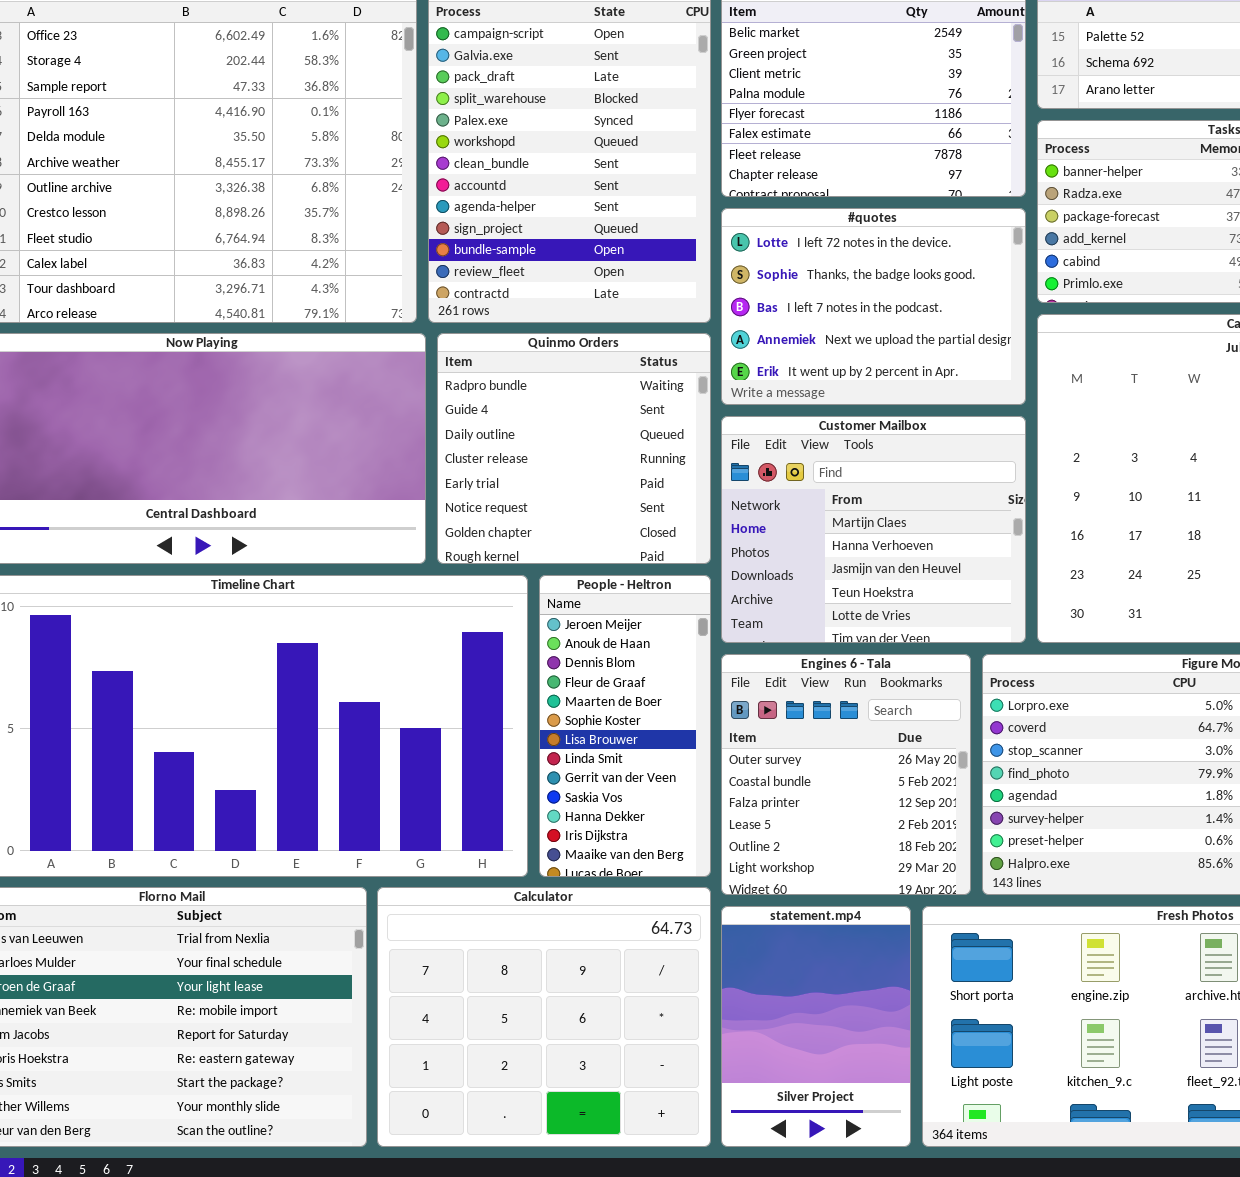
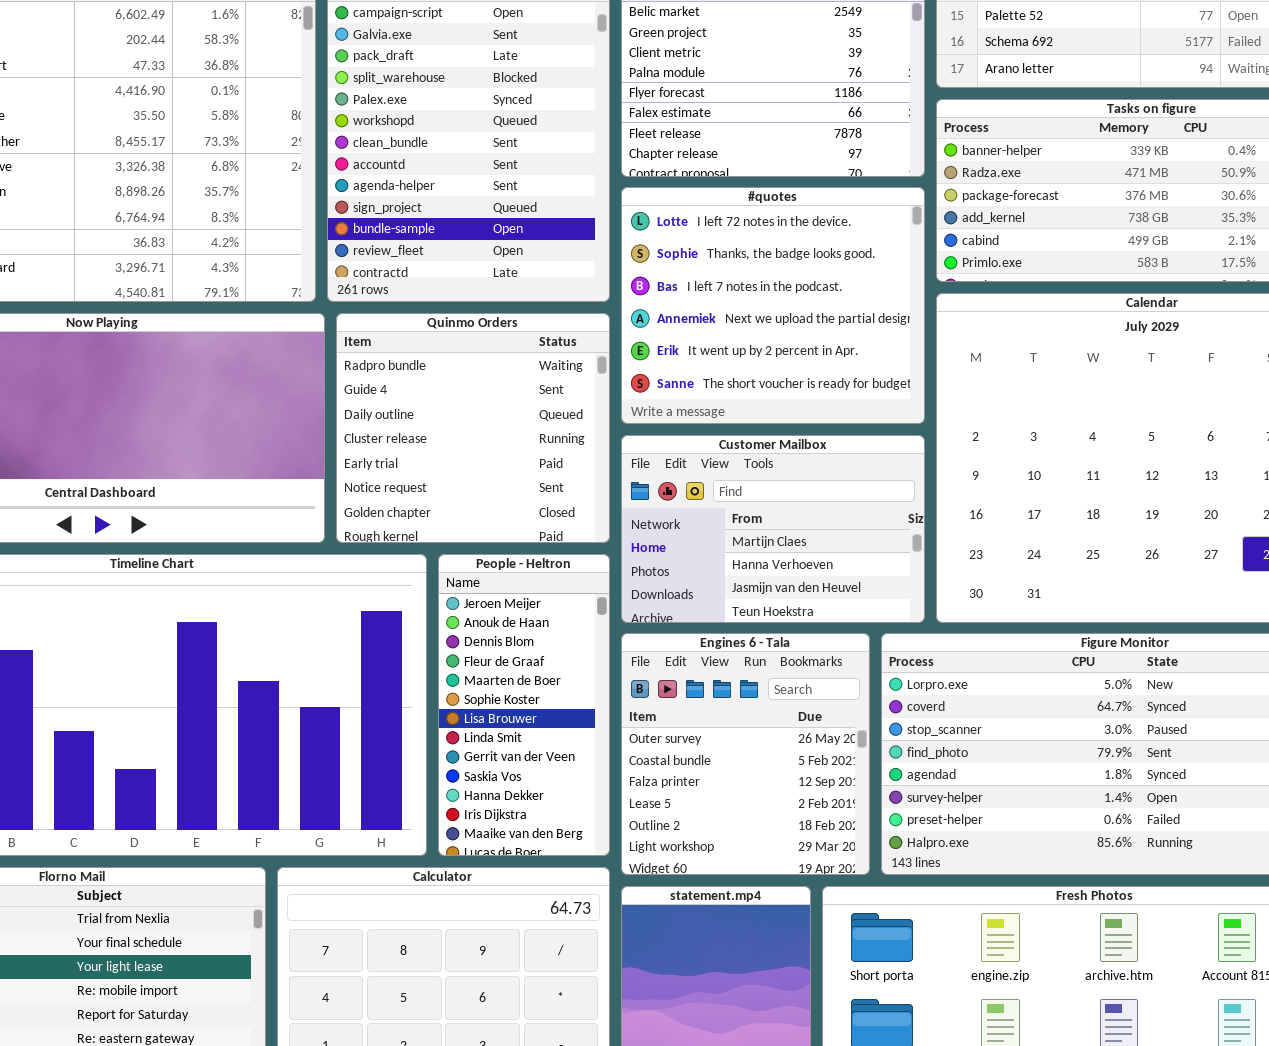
#quotes: [721,208,1026,405] -> [621,187,925,424], resized
Customer Mailbox: [721,416,1026,643] -> [621,435,925,623], resized

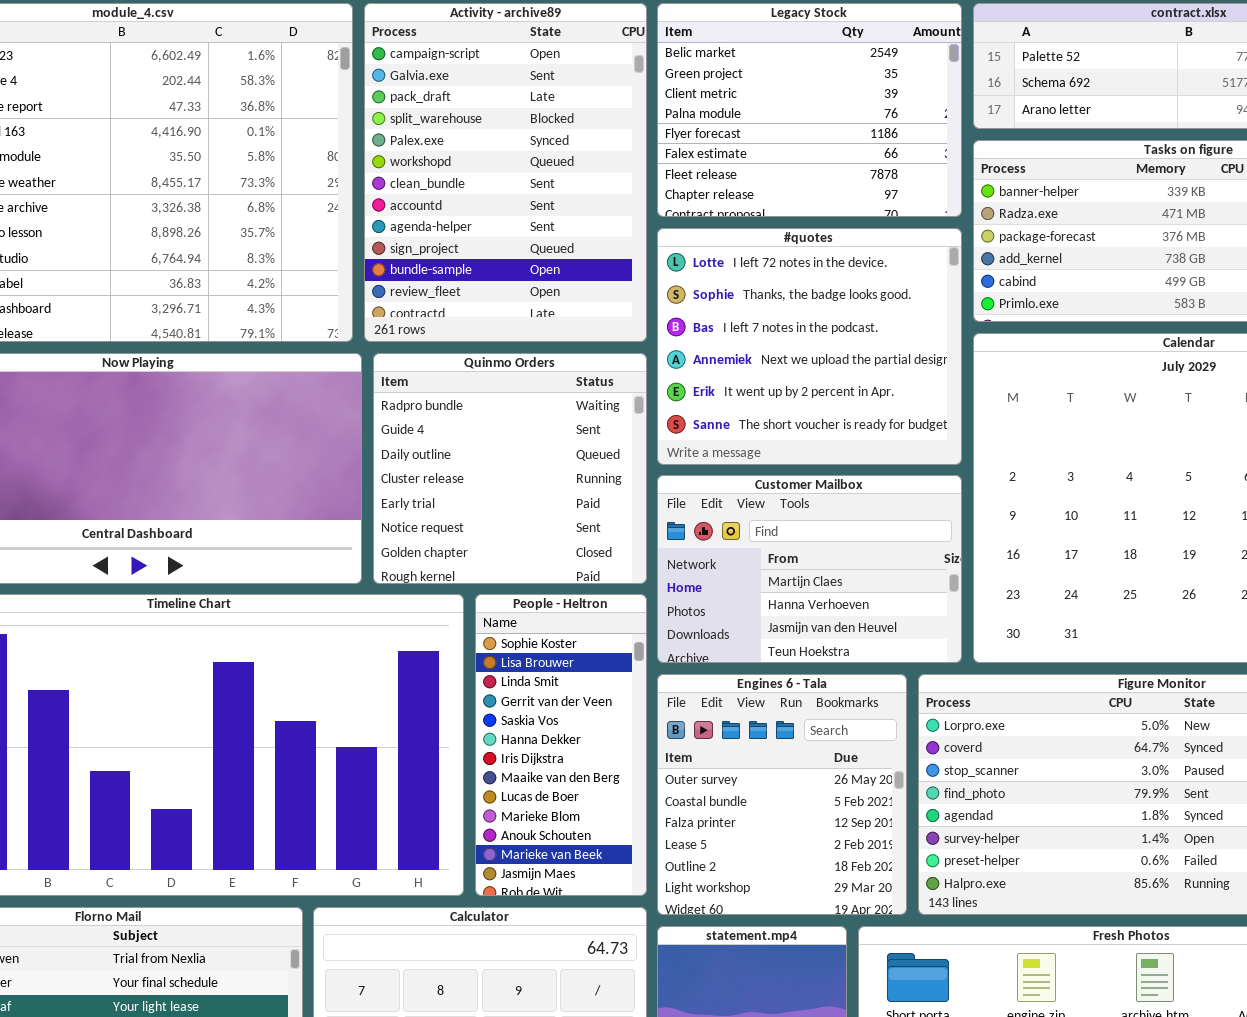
People - Heltron: [438,554,610,856] -> [475,594,647,896], scrolled down 5 rows

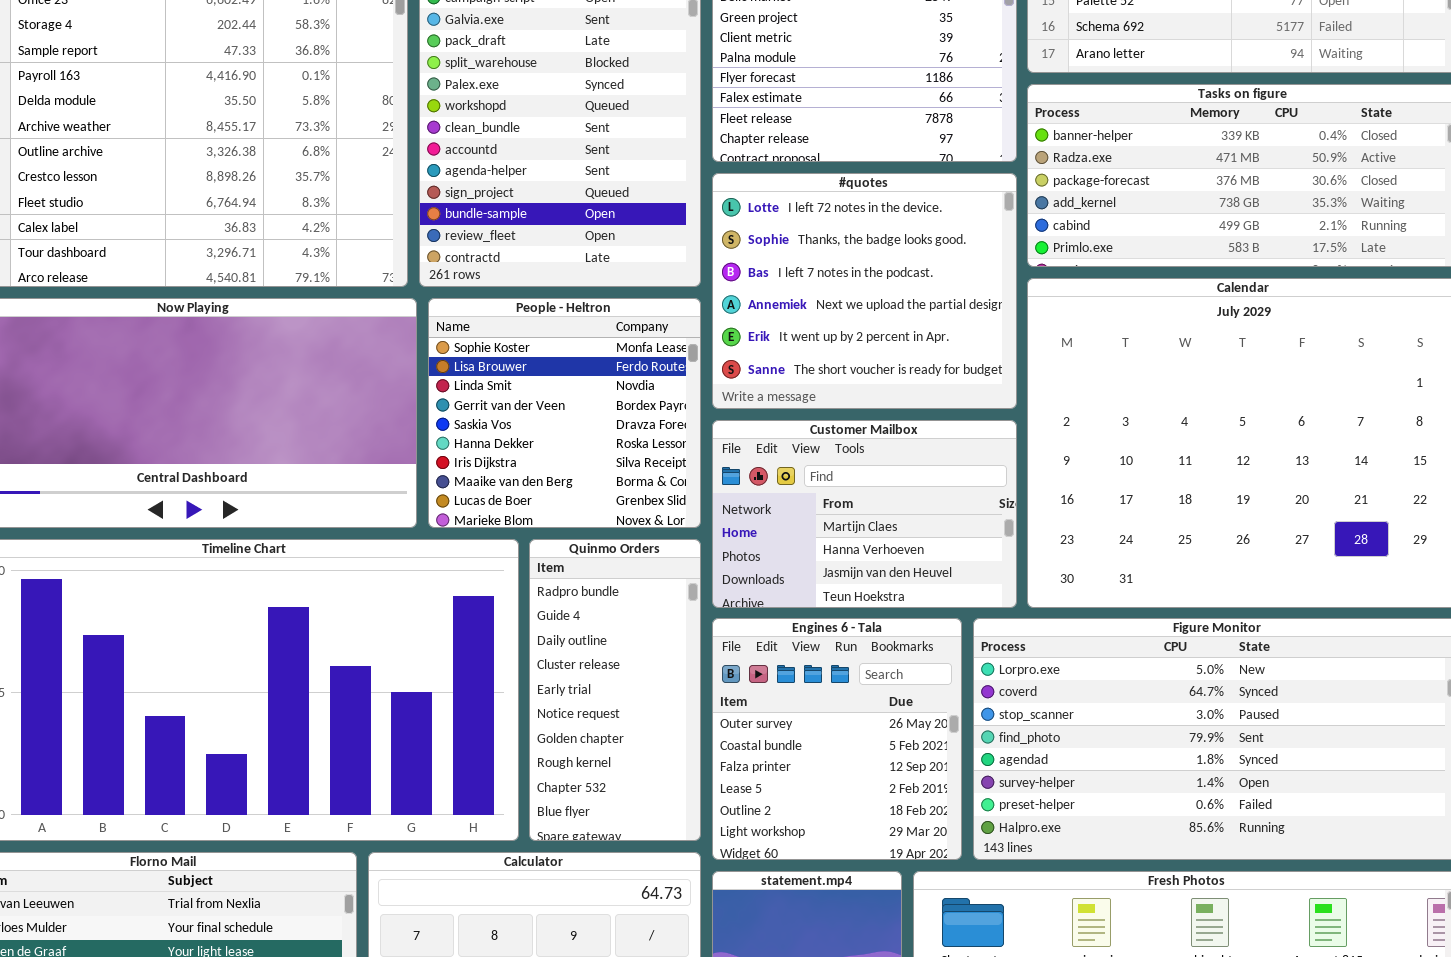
Quinmo Orders: [373,353,647,584] -> [529,539,701,841], moved, resized
People - Heltron: [475,594,647,896] -> [428,298,701,528], moved, resized

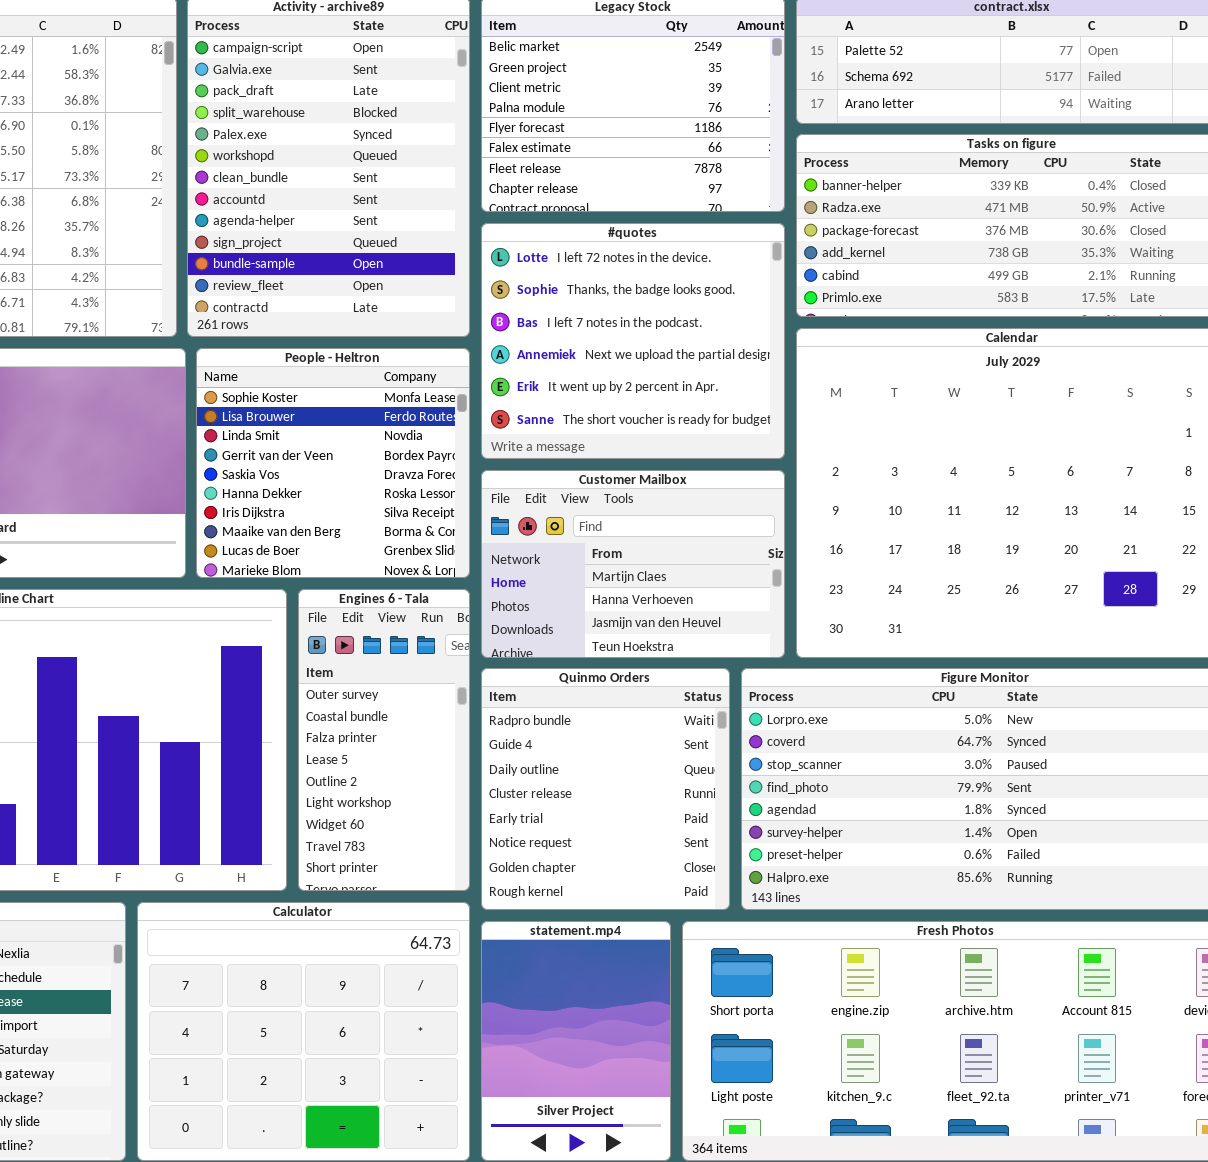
Quinmo Orders: [529,539,701,841] -> [481,668,730,910], moved, resized
Engines 6 - Tala: [712,618,962,860] -> [298,589,470,891], moved, resized

